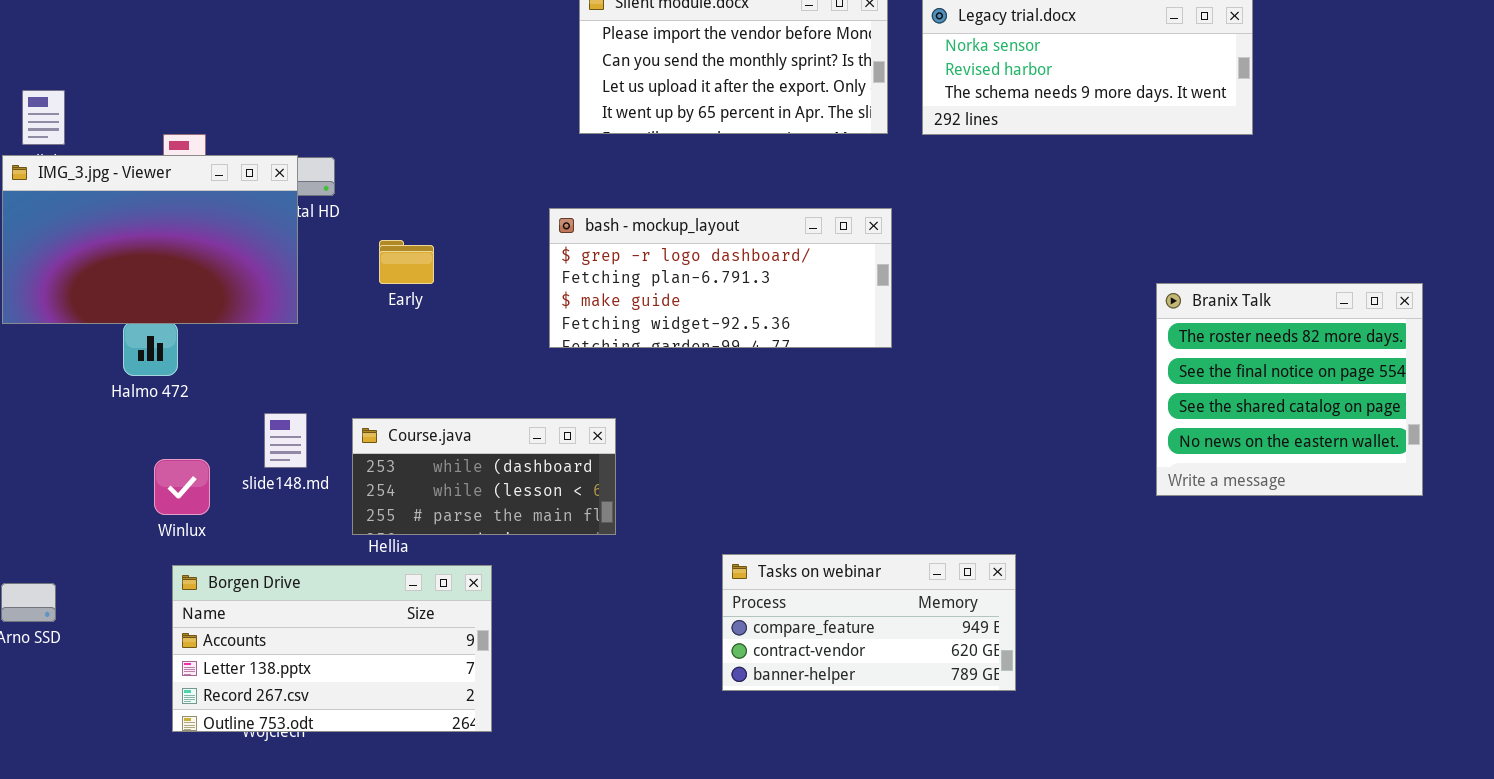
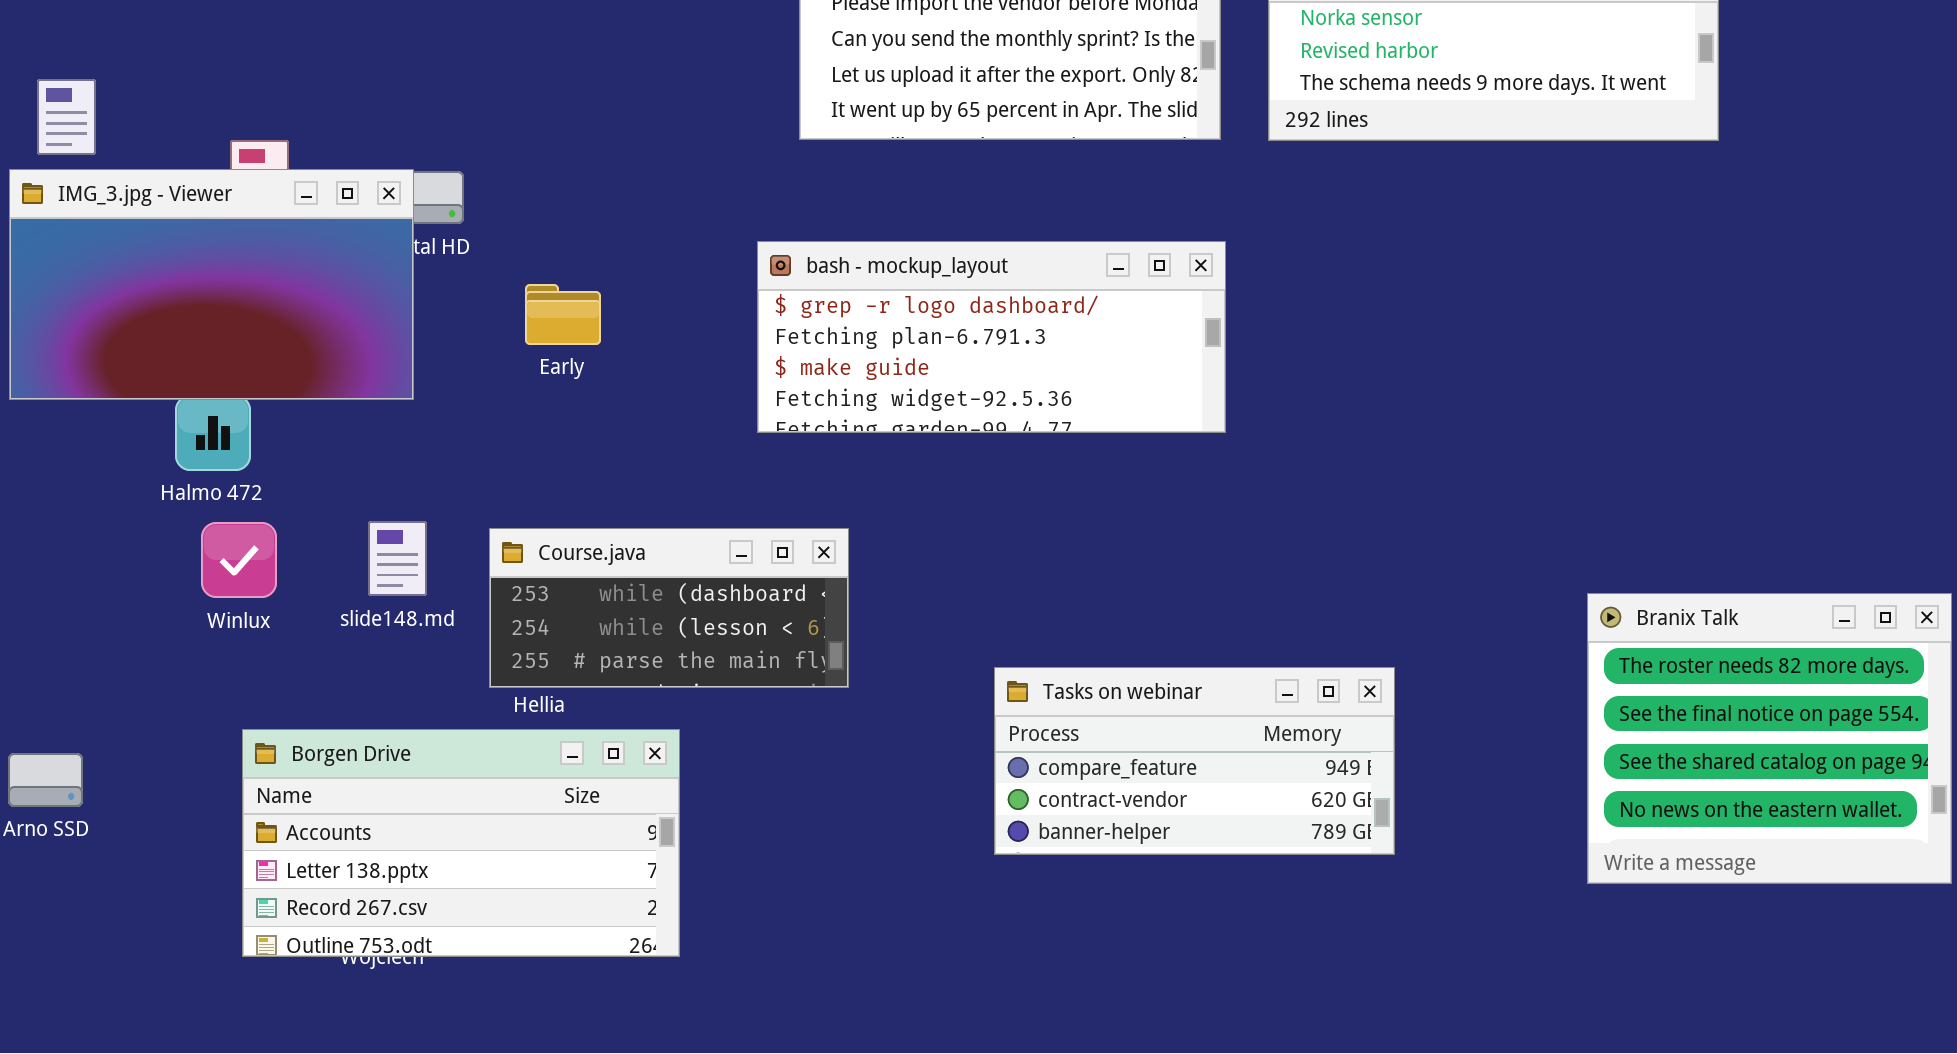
Branix Talk: [1156,283,1423,496] -> [1587,593,1952,884], moved
Winlux: [154,459,210,515] -> [201,522,277,598], moved
Tasks on webinar: [722,554,1016,691] -> [994,667,1395,855], moved

